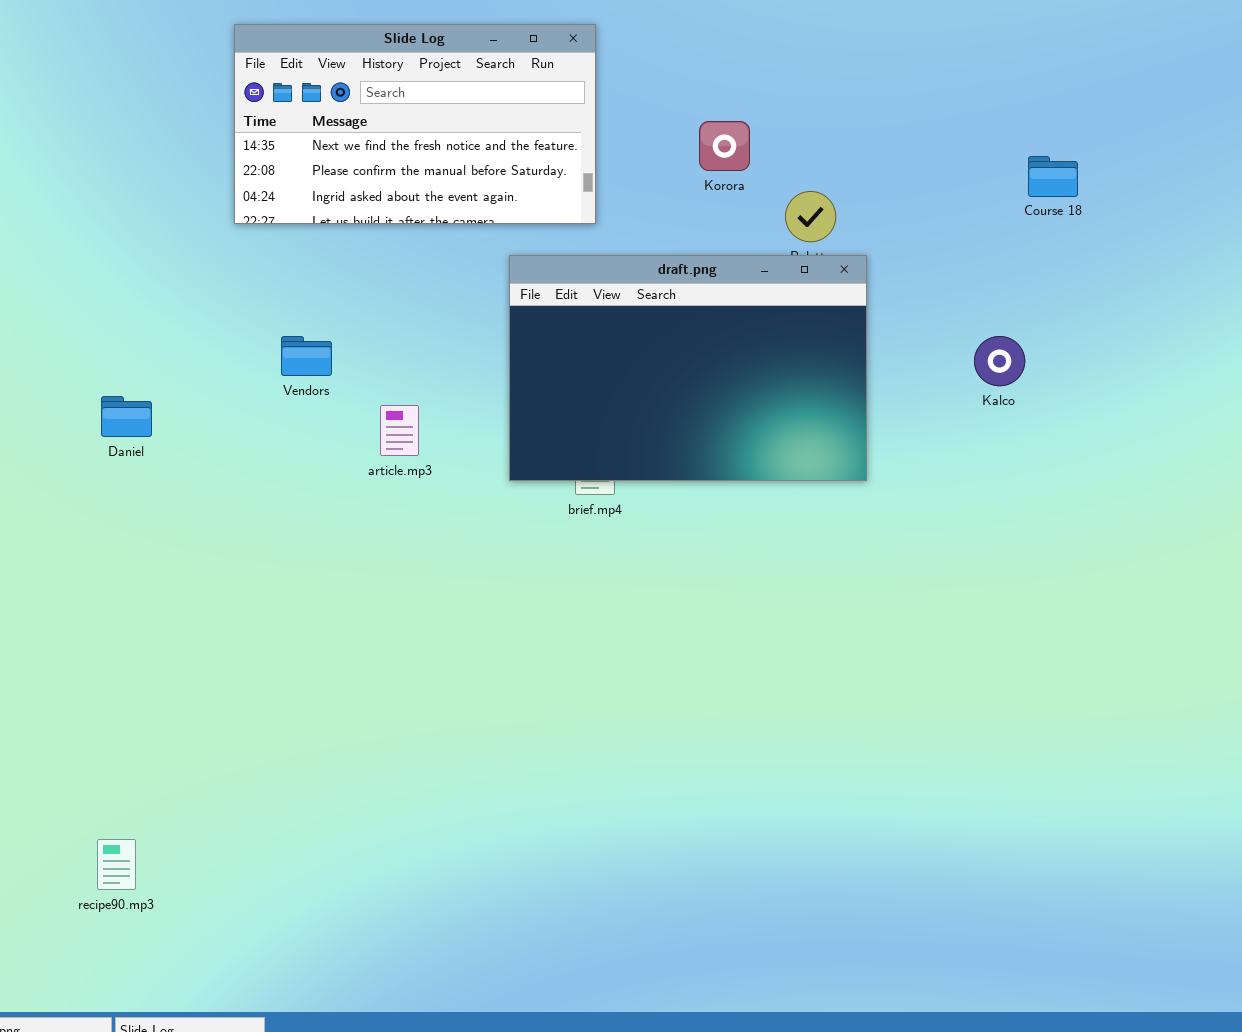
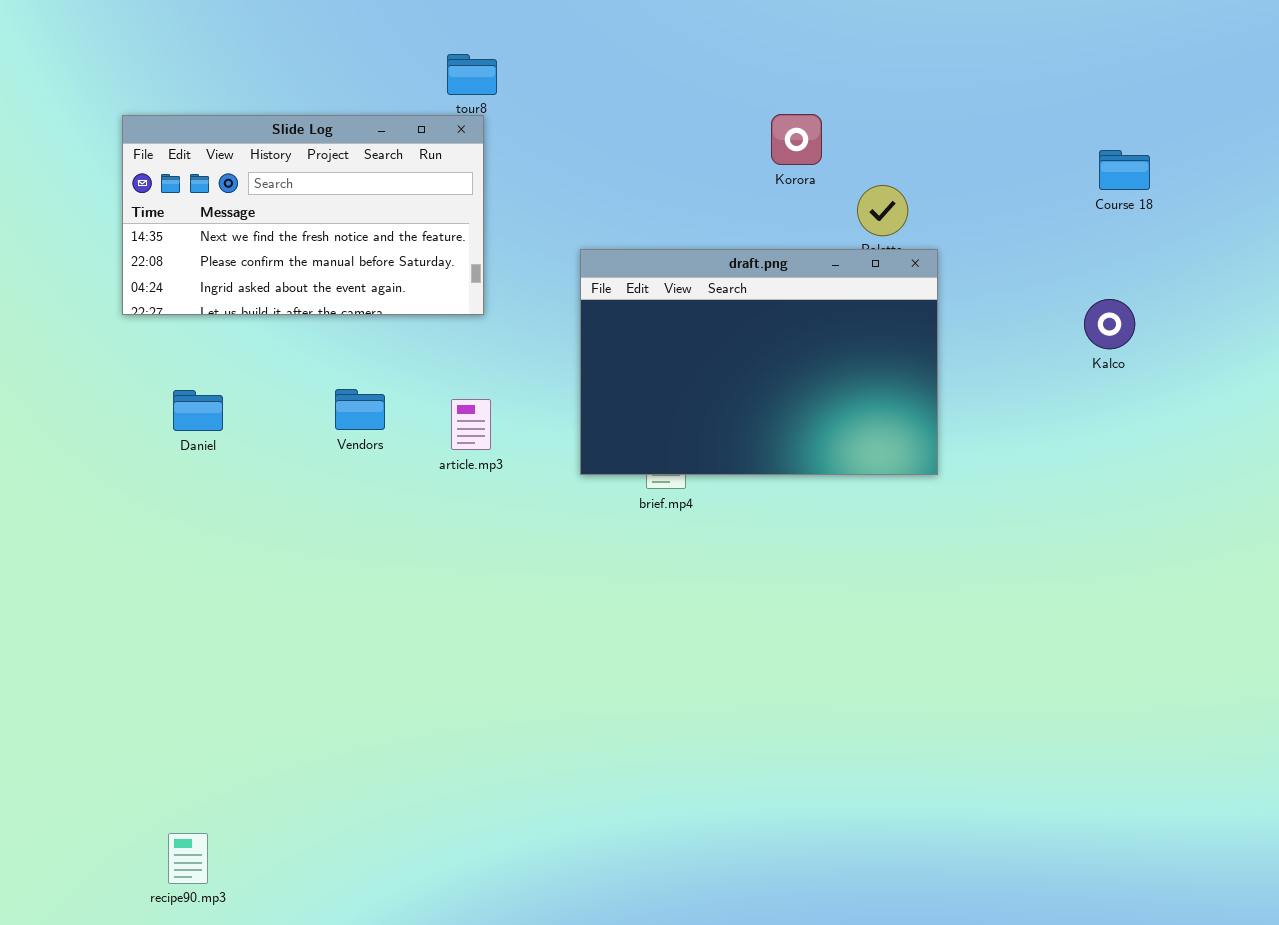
Slide Log: [234,24,596,224] -> [122,115,484,315], moved
Vendors: [281,336,332,376] -> [335,389,385,430], moved
Kalco: [974,336,1025,386] -> [1084,299,1135,349], moved

